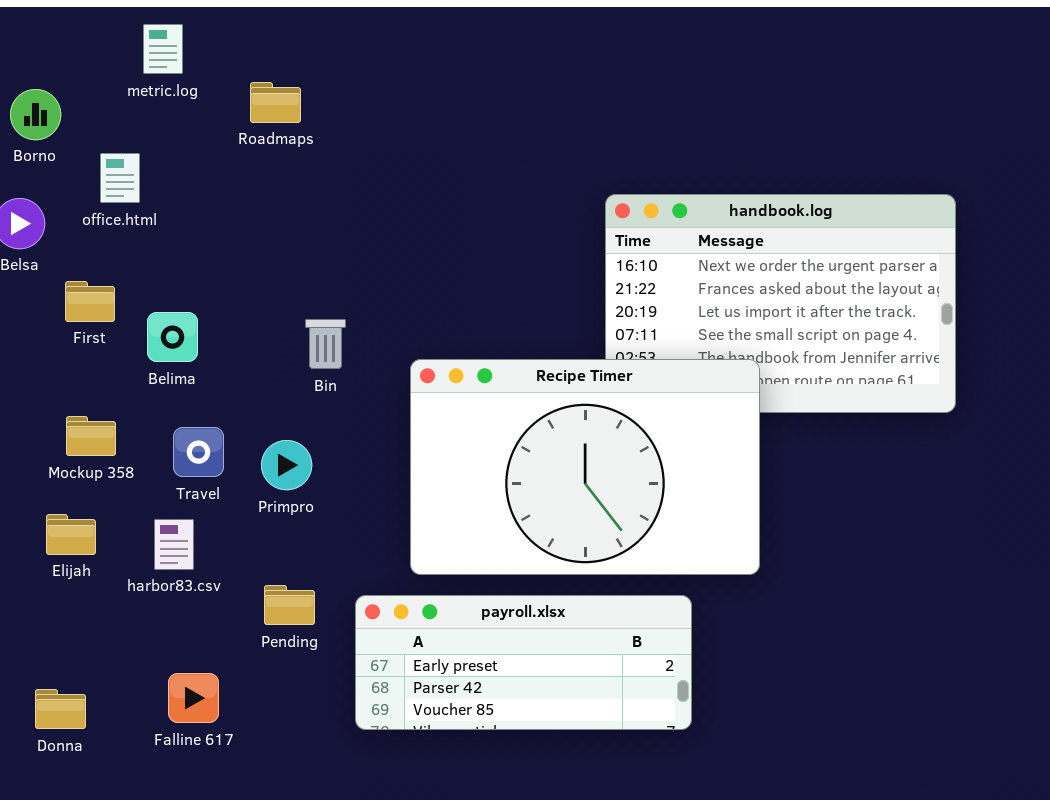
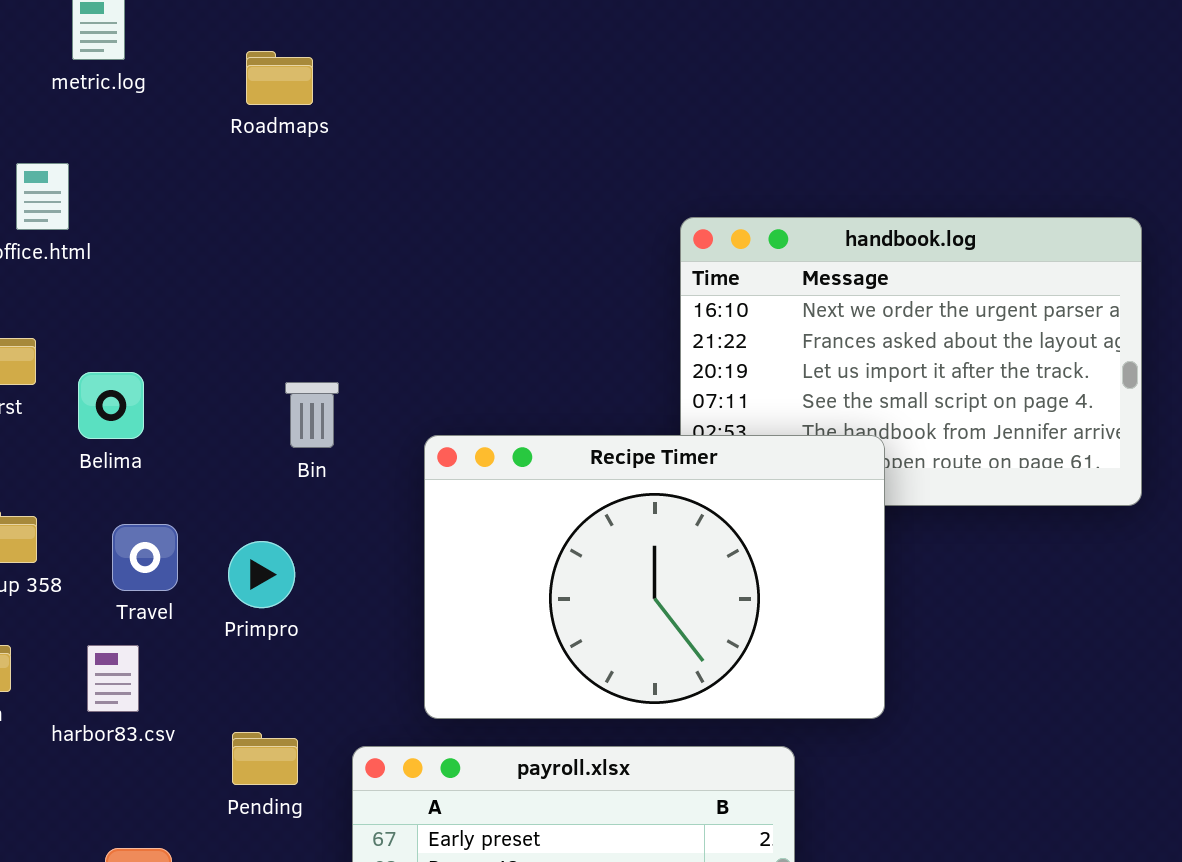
Roadmaps: [250,82,301,123] -> [246,51,313,105], moved

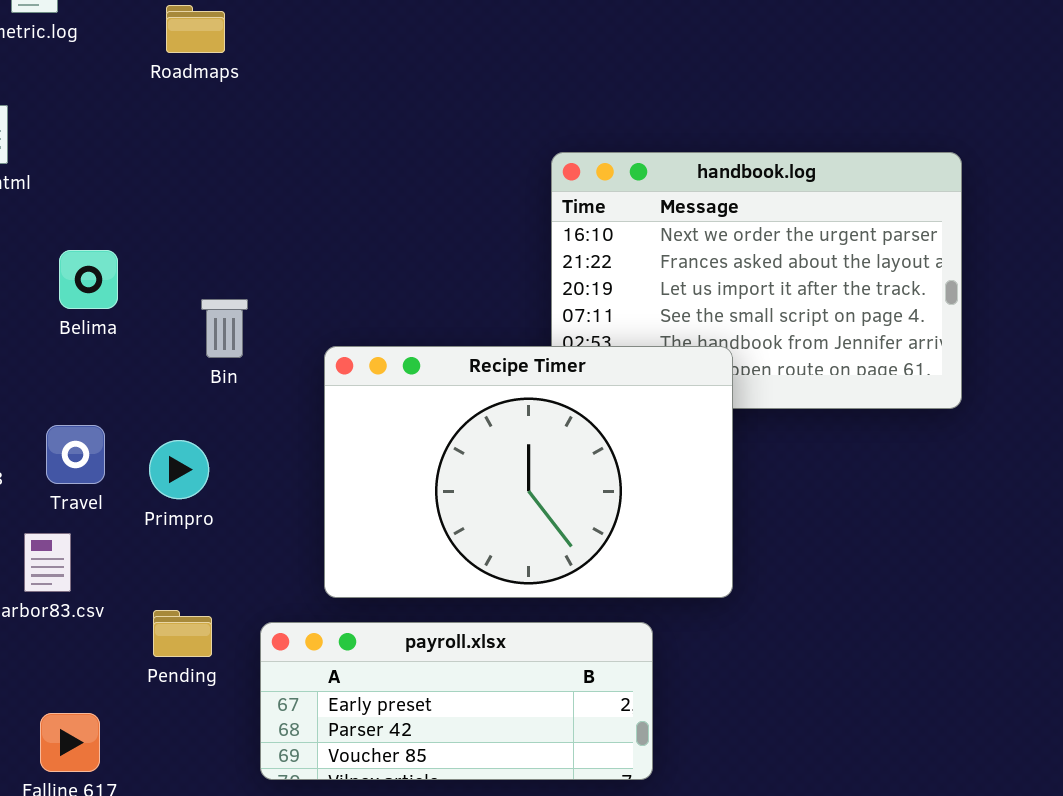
Belima: [78,372,144,439] -> [59,250,118,309], moved

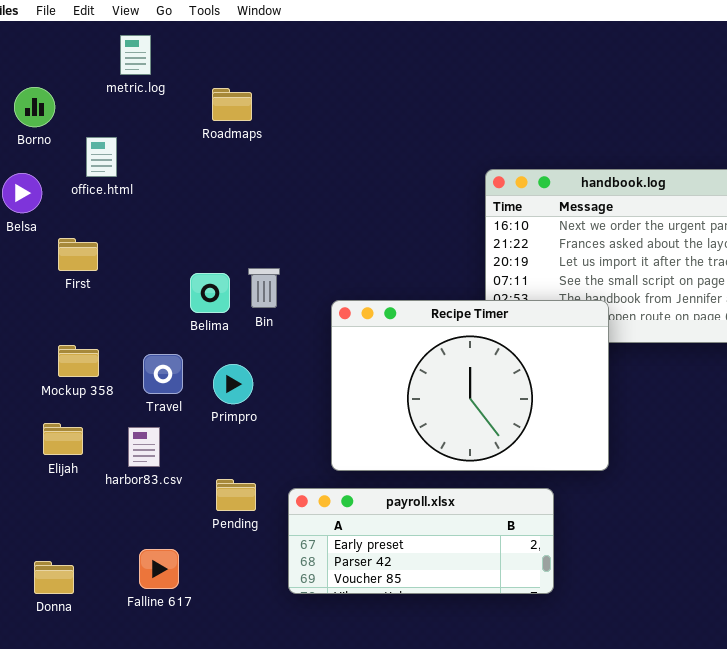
Roadmaps: [166,5,225,53] -> [212,88,252,121], moved
Belima: [59,250,118,309] -> [190,273,230,313], moved

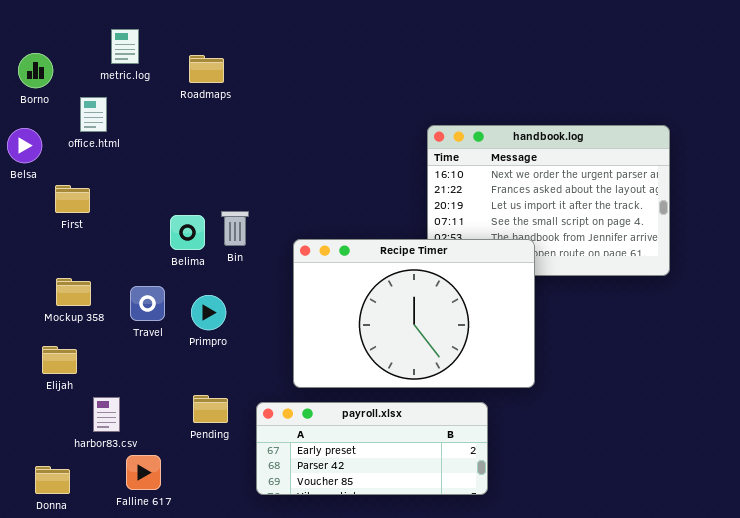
metric.log: [120,35,151,75] -> [111,29,139,64], moved
harbor83.csv: [128,427,160,467] -> [93,397,120,432], moved

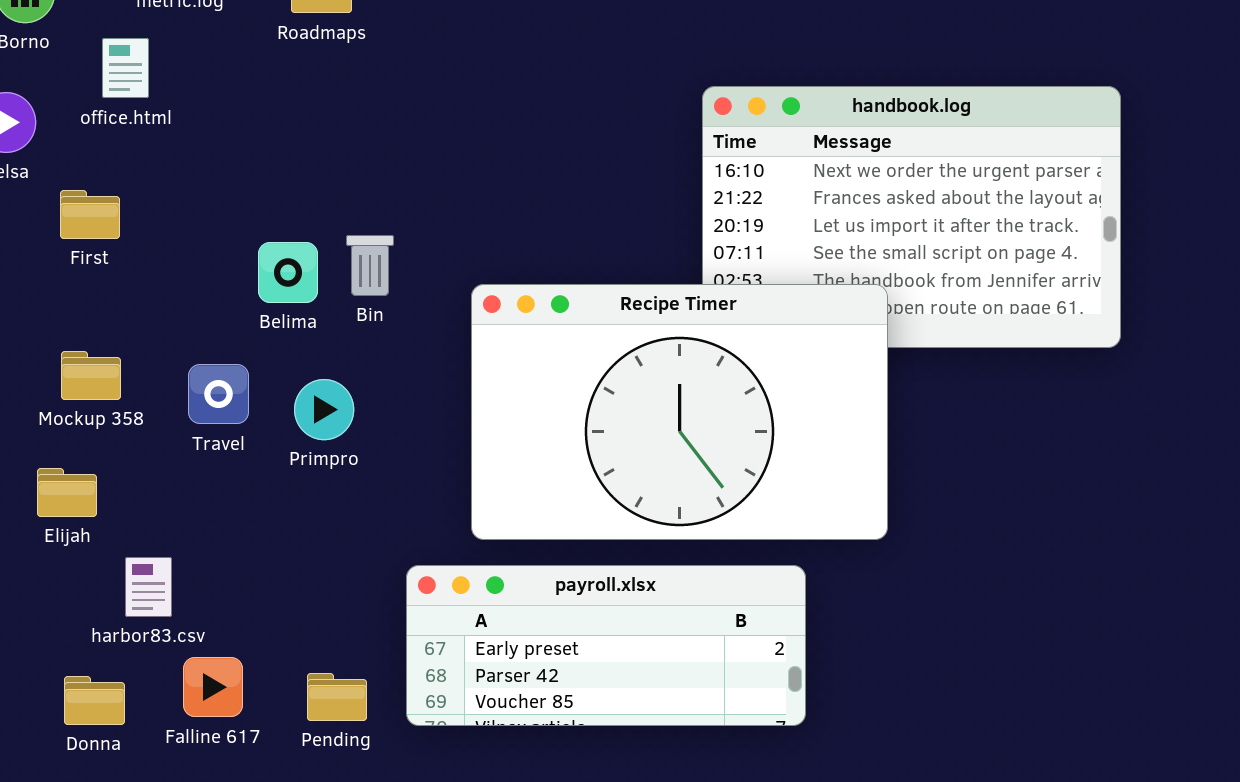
Pending: [193,395,228,423] -> [307,673,367,721], moved
Donna: [35,466,70,494] -> [64,676,125,725], moved

